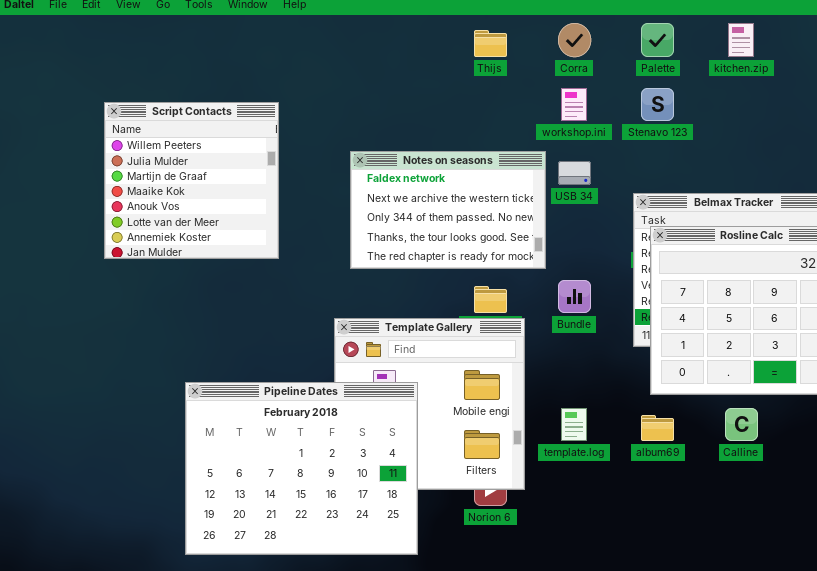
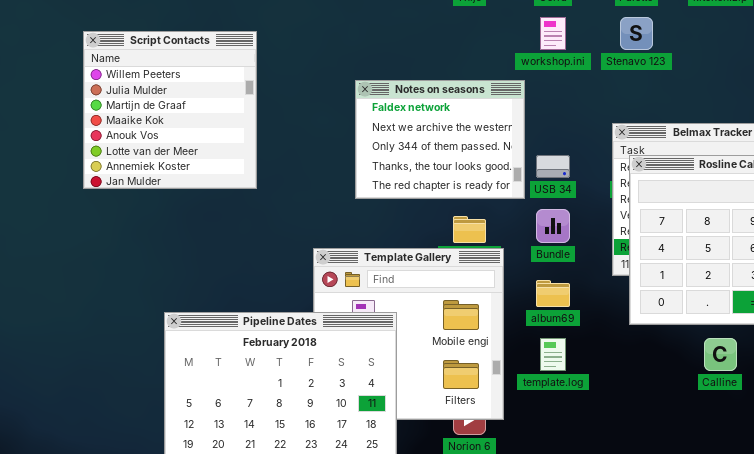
Notes on seasons: [350,151,546,269] -> [355,80,525,199], resized
USB 34: [558,161,591,185] -> [536,155,570,178], moved
album69: [641,415,674,441] -> [536,280,570,307], moved

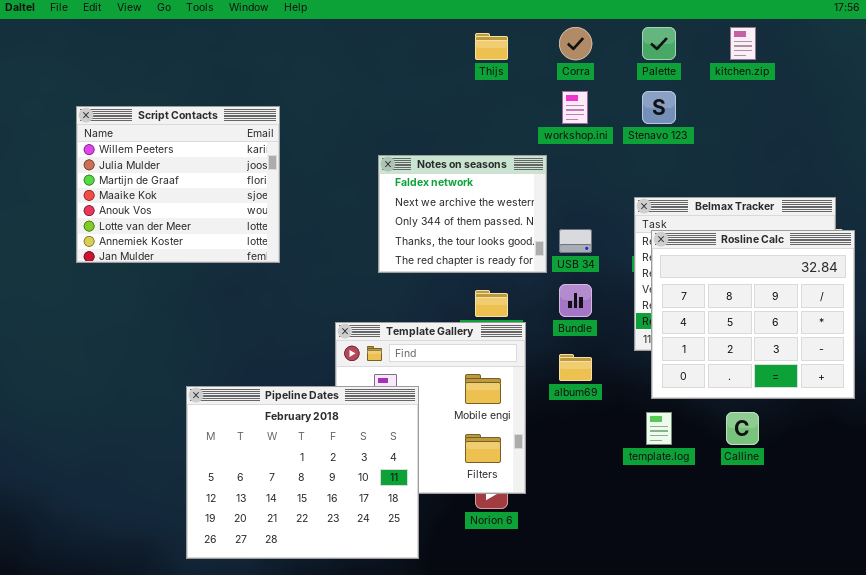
Script Contacts: [83,31,257,189] -> [76,106,280,263], resized
template.log: [540,338,566,371] -> [646,412,672,445], moved

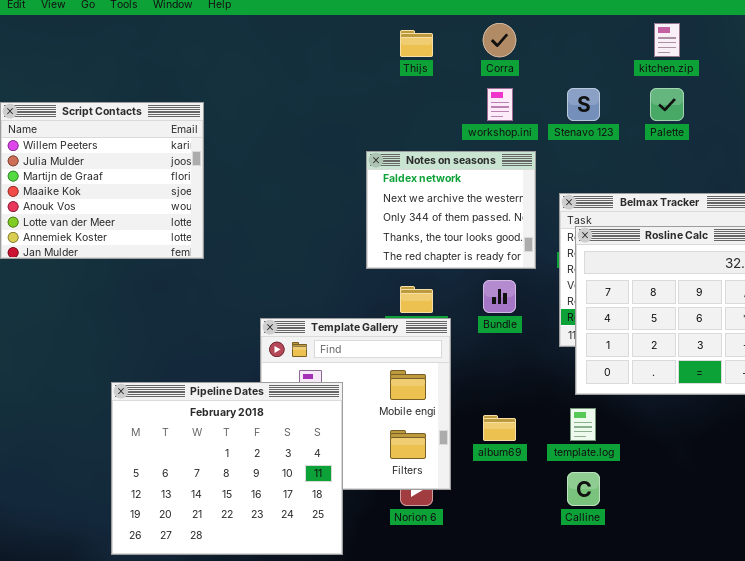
Palette: [642,27,676,60] -> [650,88,684,121], moved
Notes on seasons: [378,155,547,273] -> [366,151,536,269], moved
album69: [559,354,592,381] -> [483,415,516,441], moved
Calline: [726,412,759,445] -> [567,472,600,506], moved

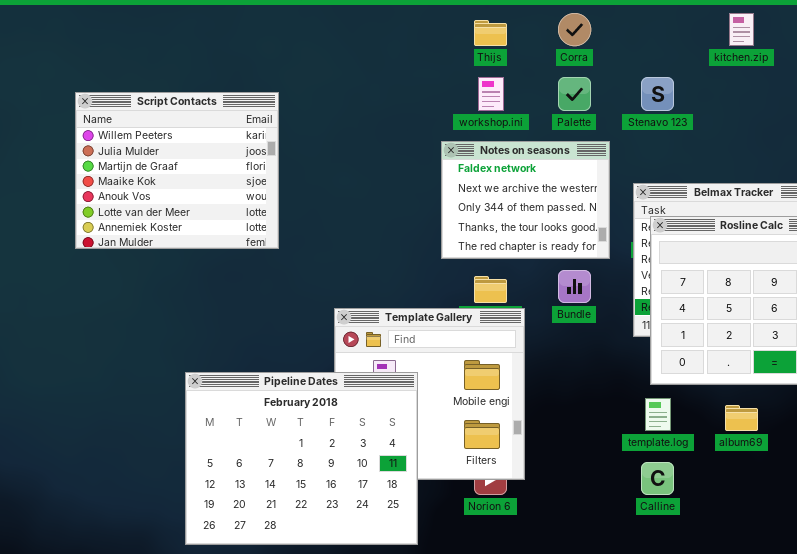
workshop.ini: [487,88,513,121] -> [478,77,504,111], moved
Palette: [650,88,684,121] -> [558,77,591,111], moved
album69: [483,415,516,441] -> [725,405,758,431], moved

